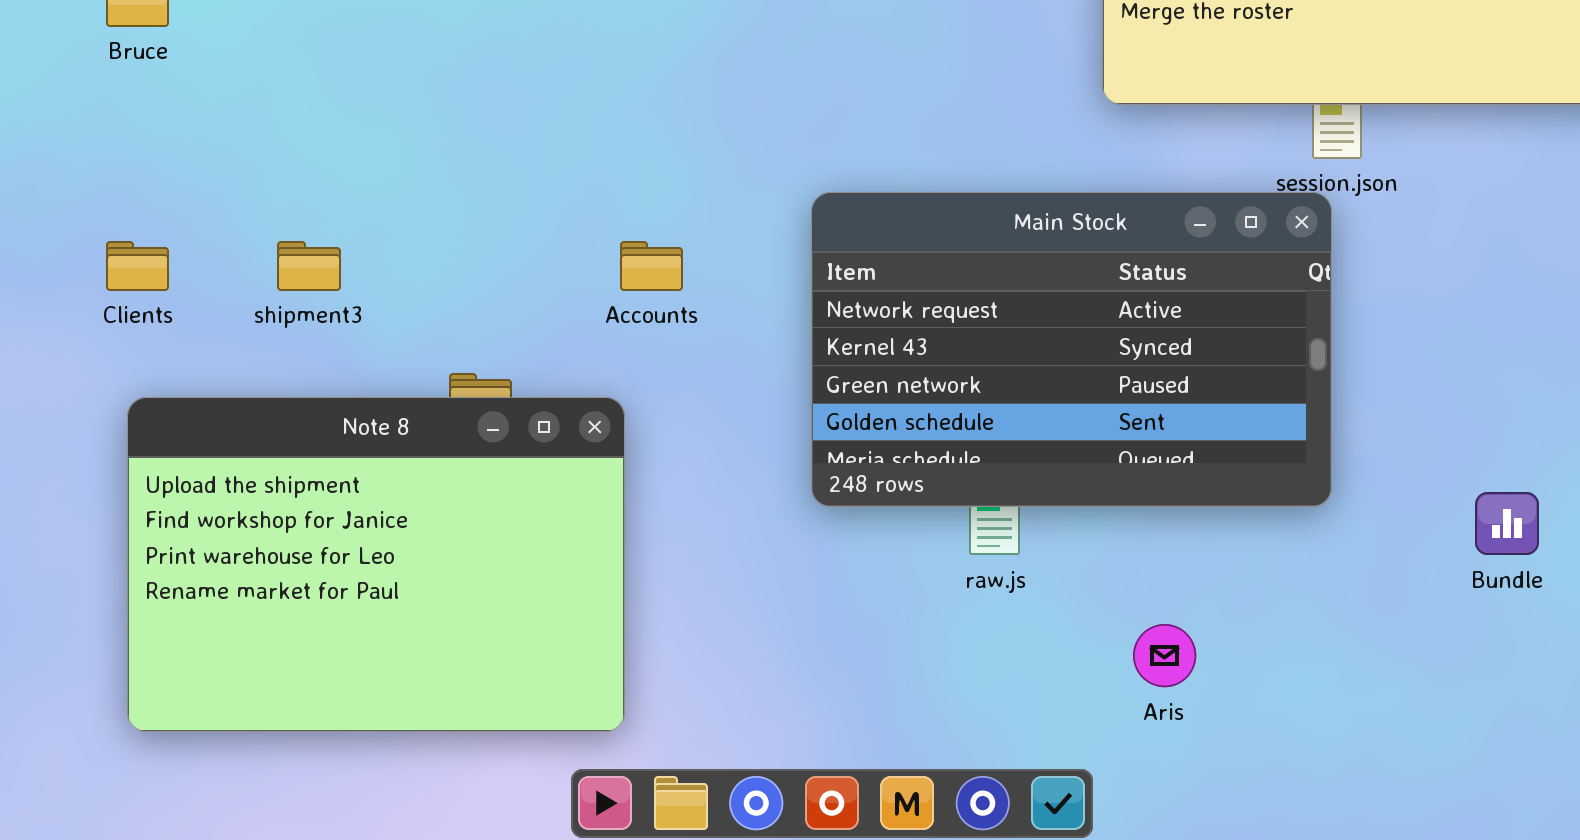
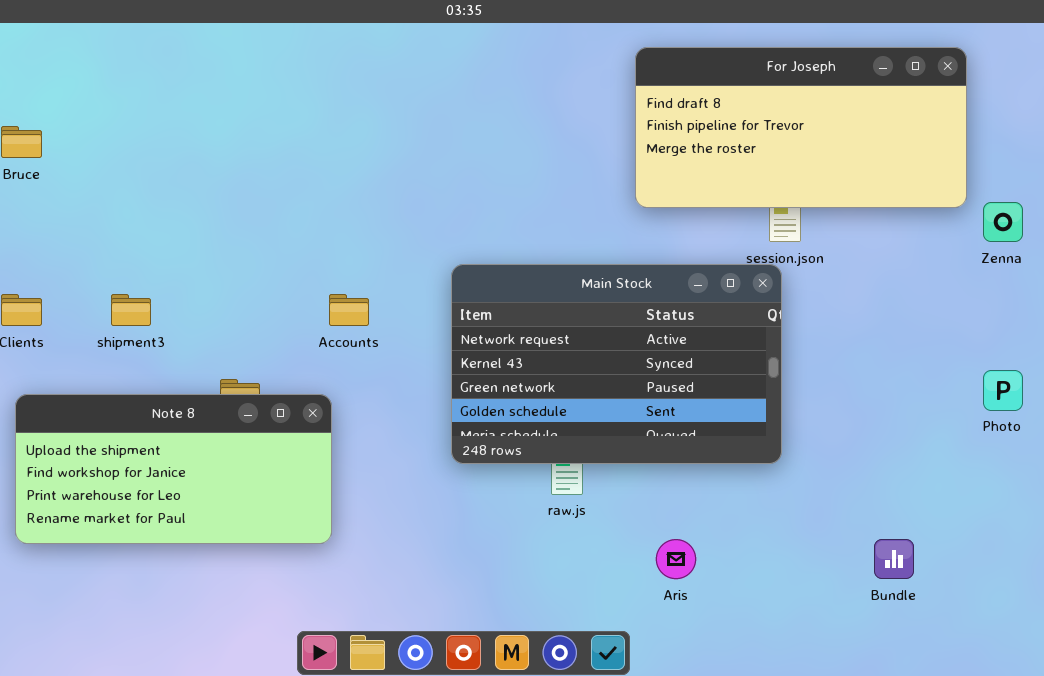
Note 8: [127,397,625,732] -> [15,394,332,544], resized
Bundle: [1475,492,1539,555] -> [874,539,914,579], moved

